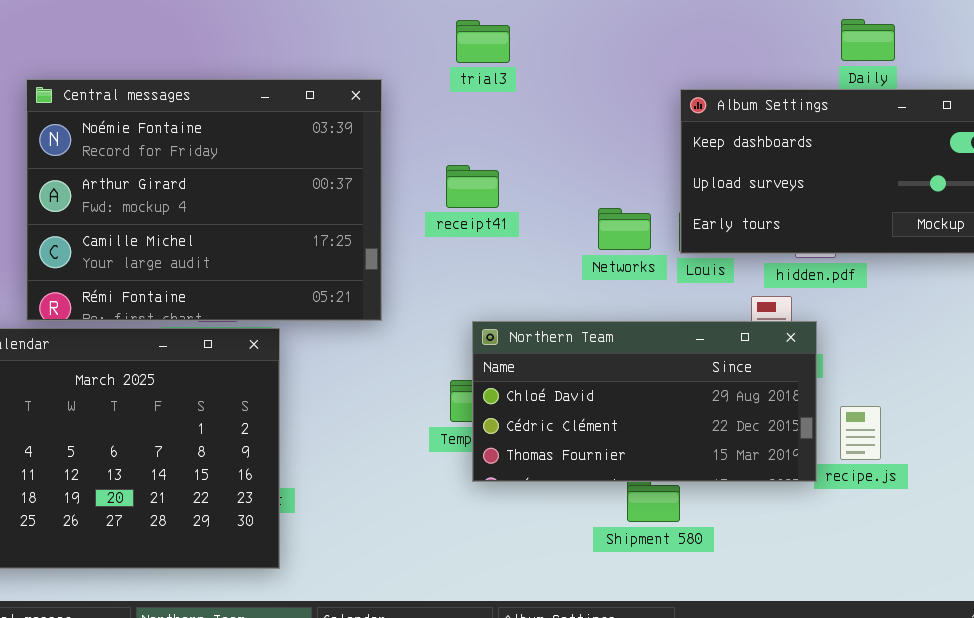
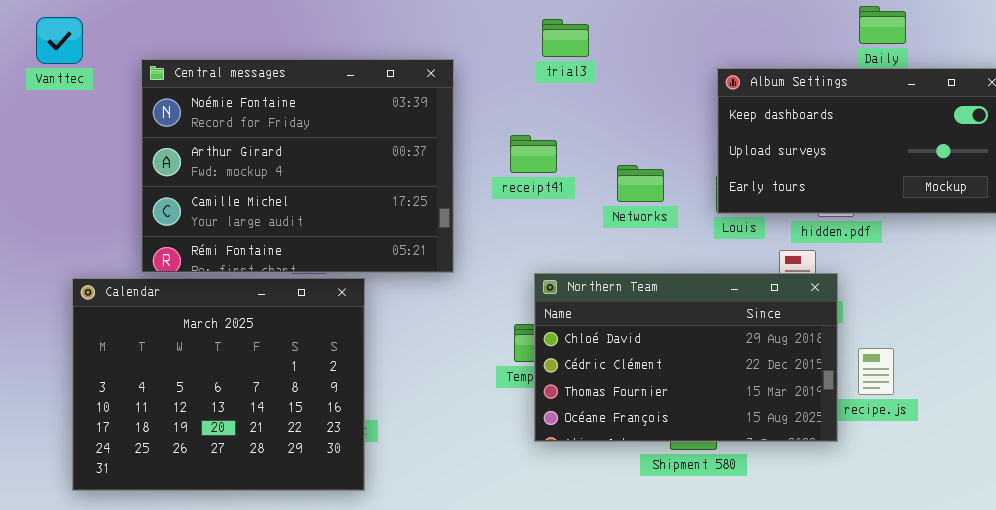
trial3: [456,20,510,63] -> [542,19,589,57], moved
Networks: [598,208,651,250] -> [617,165,664,202], moved
Northern Team: [472,321,817,482] -> [534,273,838,442], resized

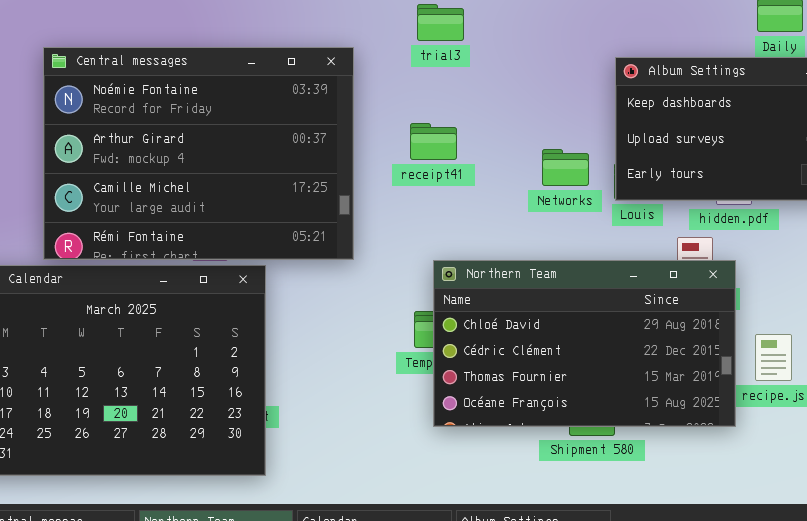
trial3: [542,19,589,57] -> [417,4,464,41], moved
Networks: [617,165,664,202] -> [542,149,589,186], moved

